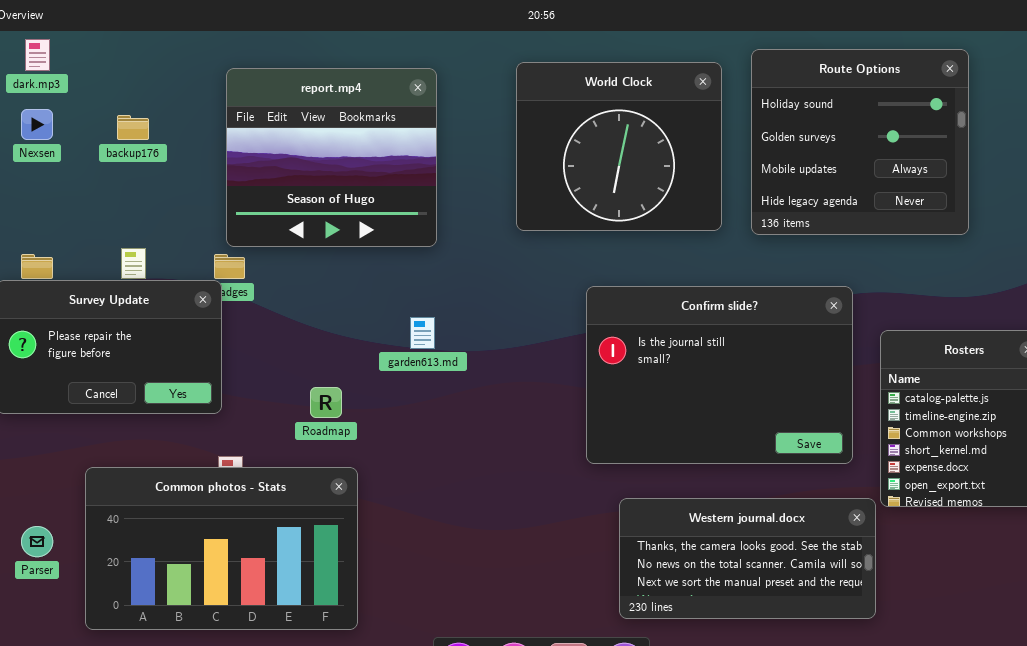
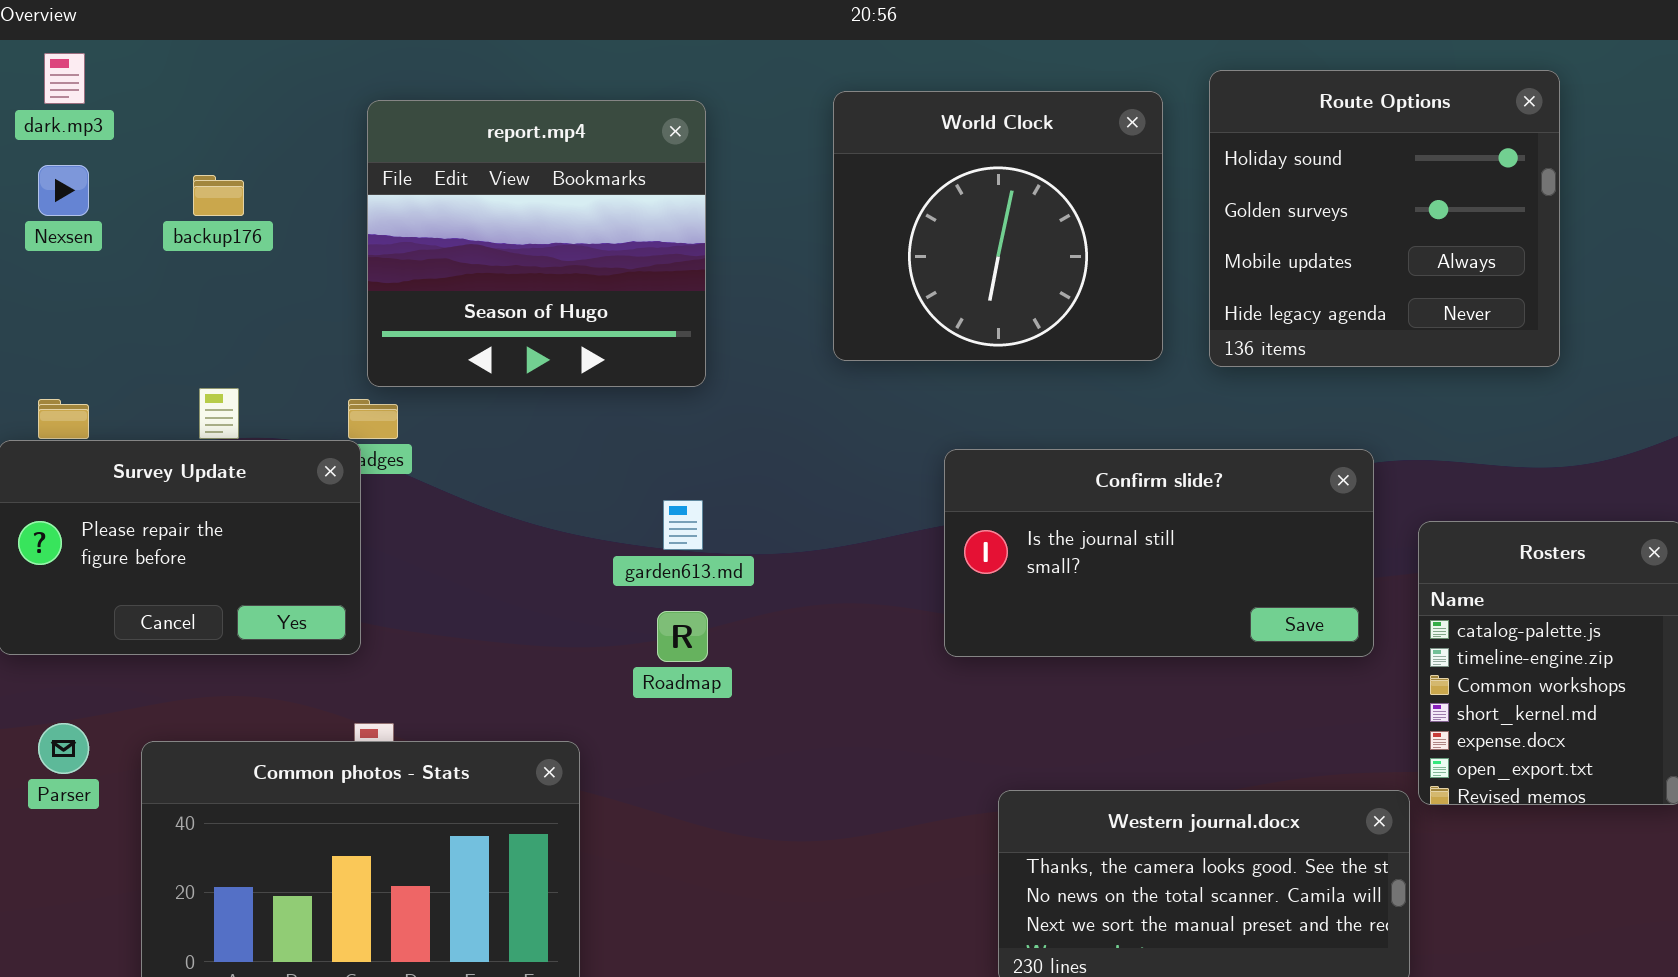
Confirm slide?: [586,286,853,464] -> [944,449,1374,657], resized
Roadmap: [310,387,342,418] -> [657,611,708,662], moved
Parser: [21,526,53,557] -> [38,723,89,774], moved

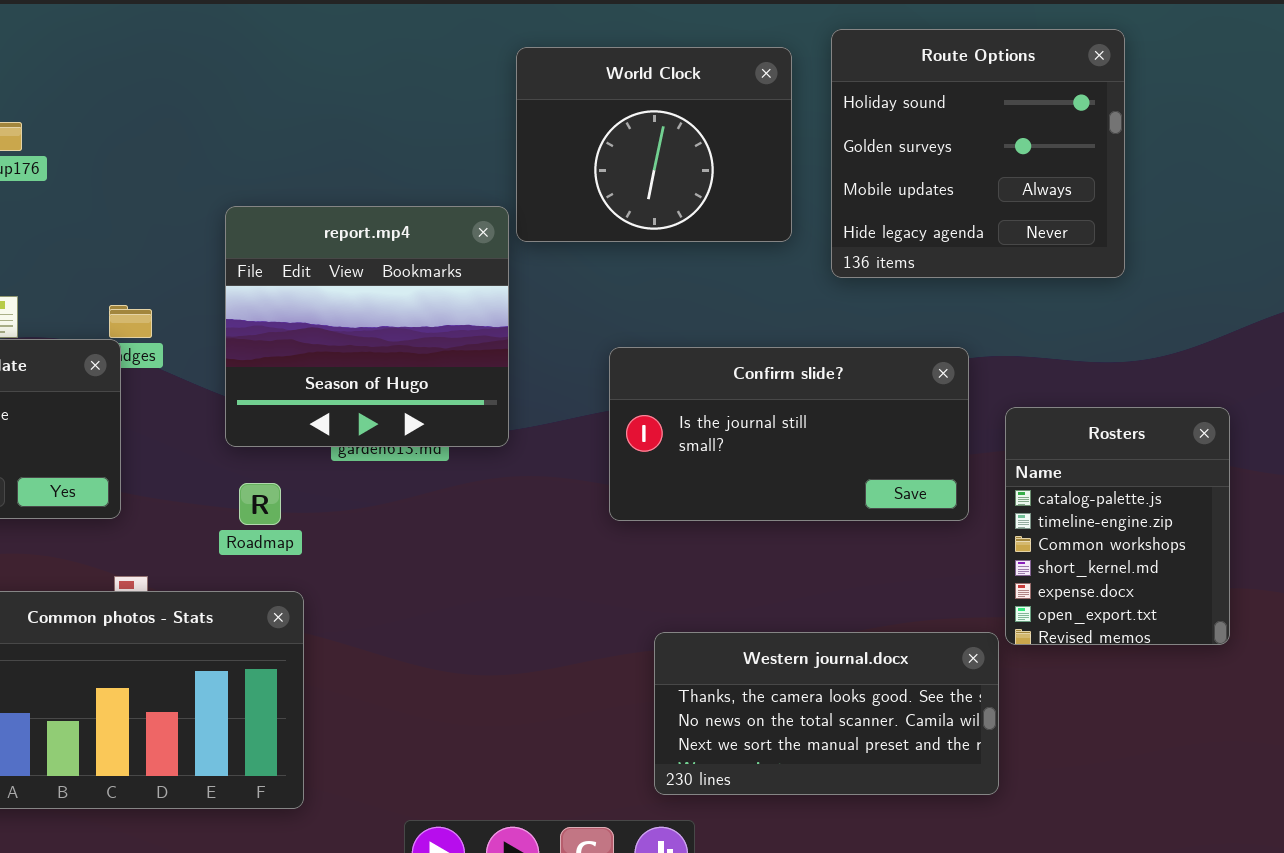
World Clock: [833,91,1163,361] -> [516,47,792,242], resized
report.mp4: [367,100,706,387] -> [225,206,509,447], moved
Roadmap: [657,611,708,662] -> [239,483,281,525], moved

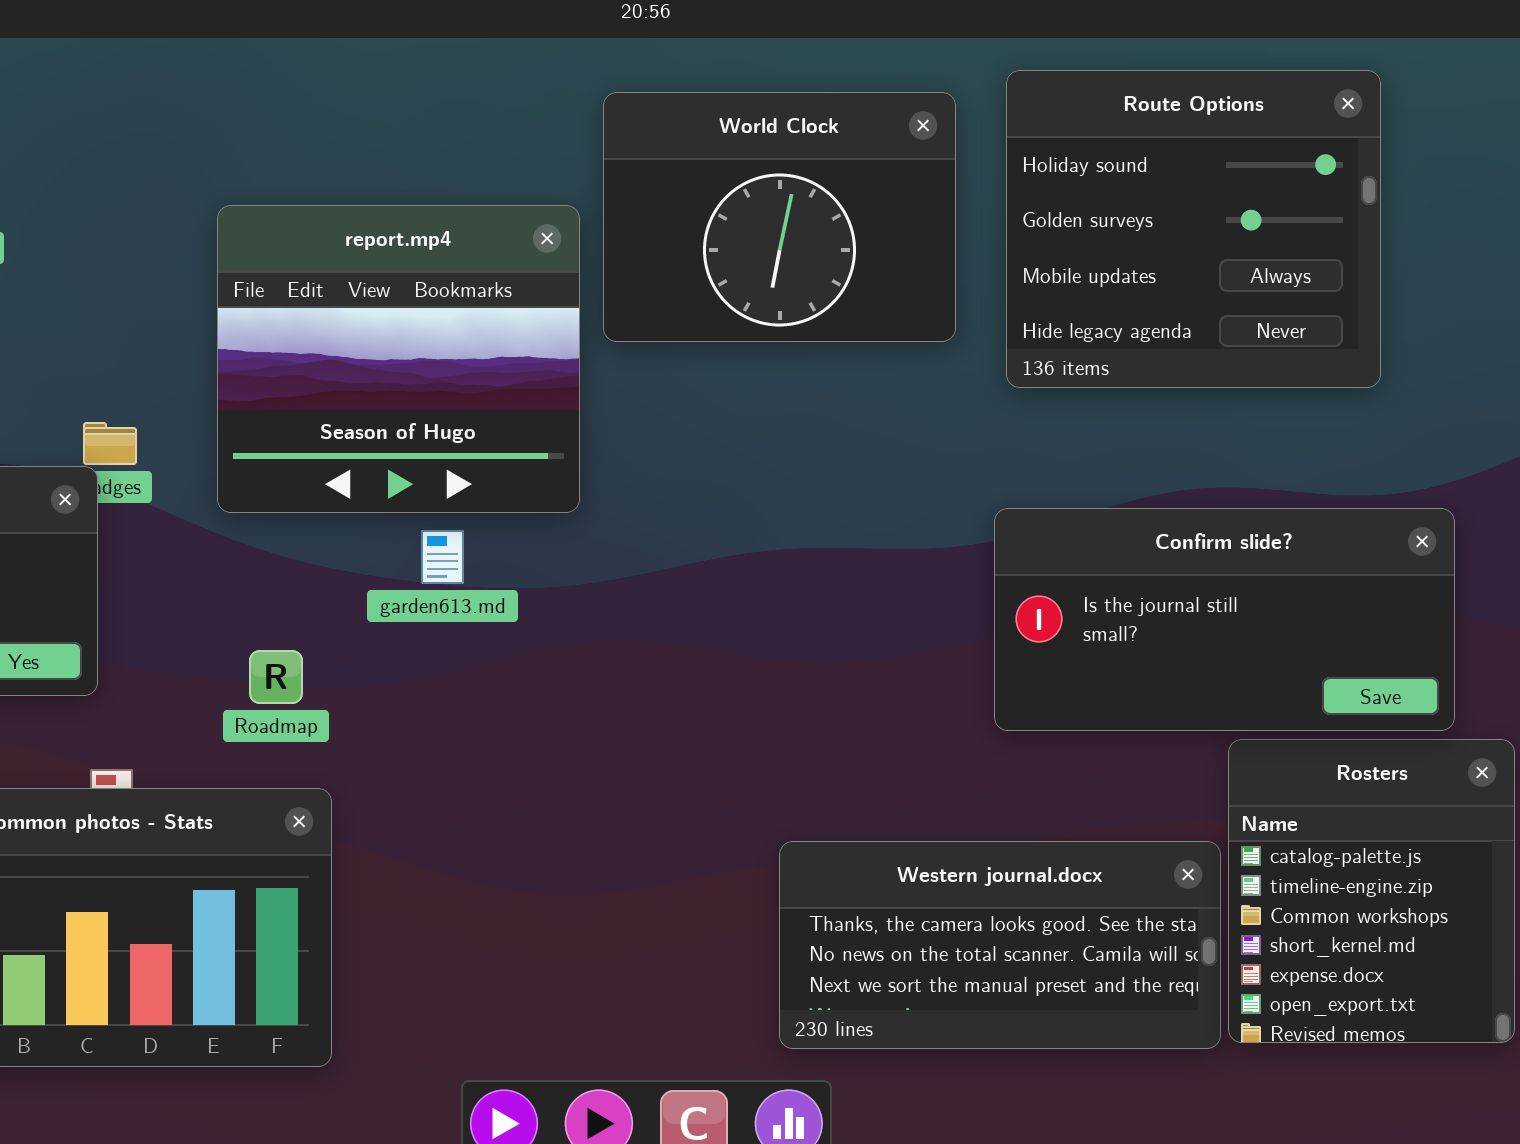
report.mp4: [225,206,509,447] -> [217,205,580,513], moved
Confirm slide?: [609,347,969,521] -> [994,508,1455,731], moved
Rosters: [1005,407,1230,645] -> [1228,739,1515,1043], moved

